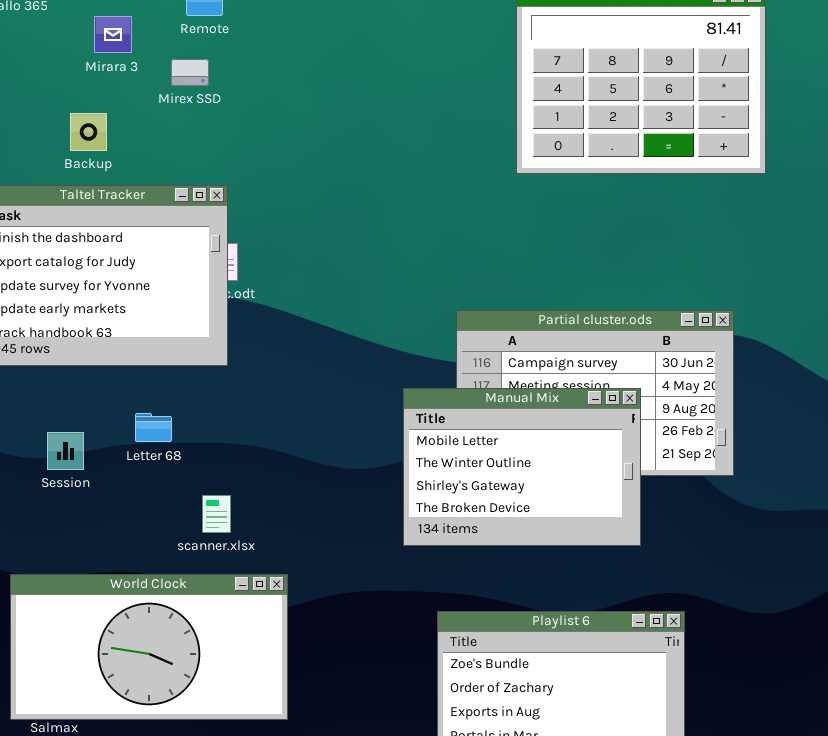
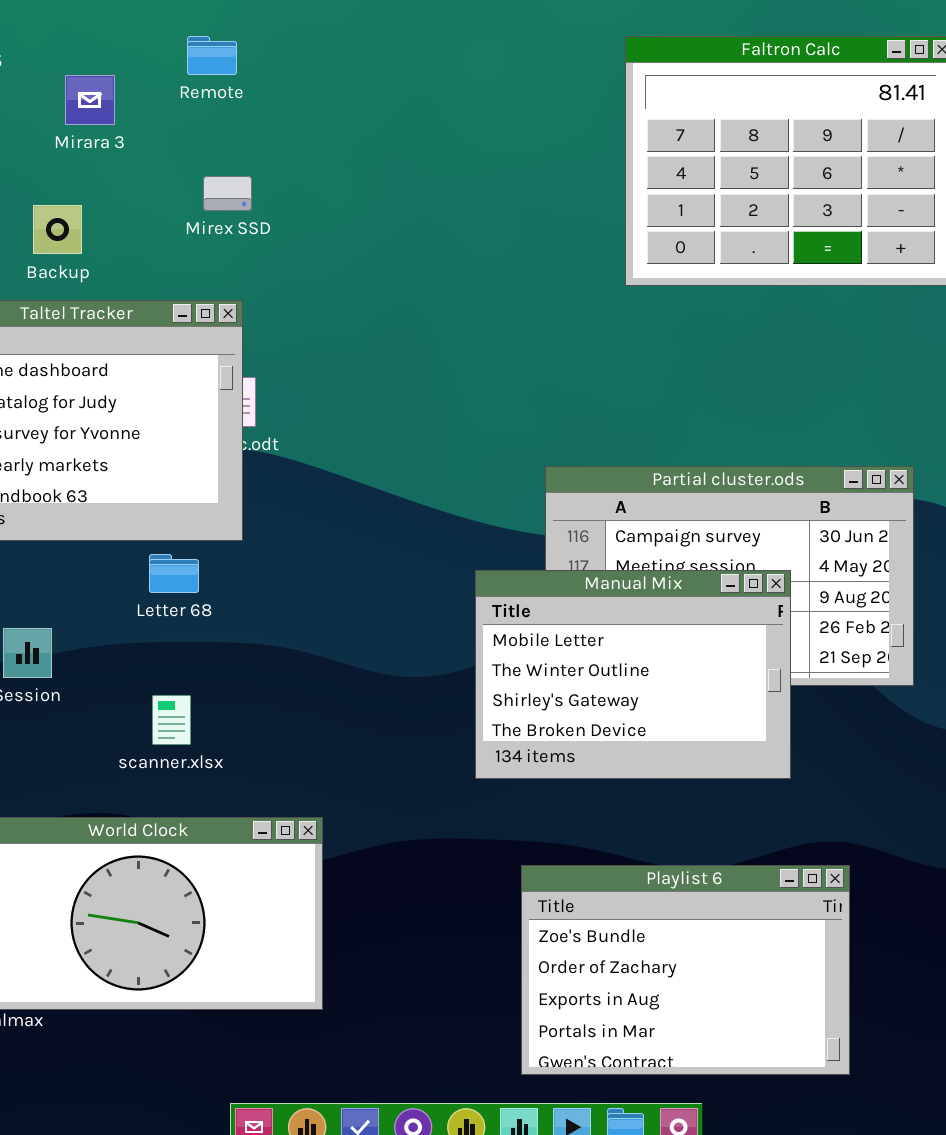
Mirex SSD: [171,59,209,86] -> [203,176,252,211], moved
Letter 68: [135,413,172,442] -> [149,554,199,593], moved
scanner.xlsx: [202,495,231,533] -> [152,695,191,745], moved

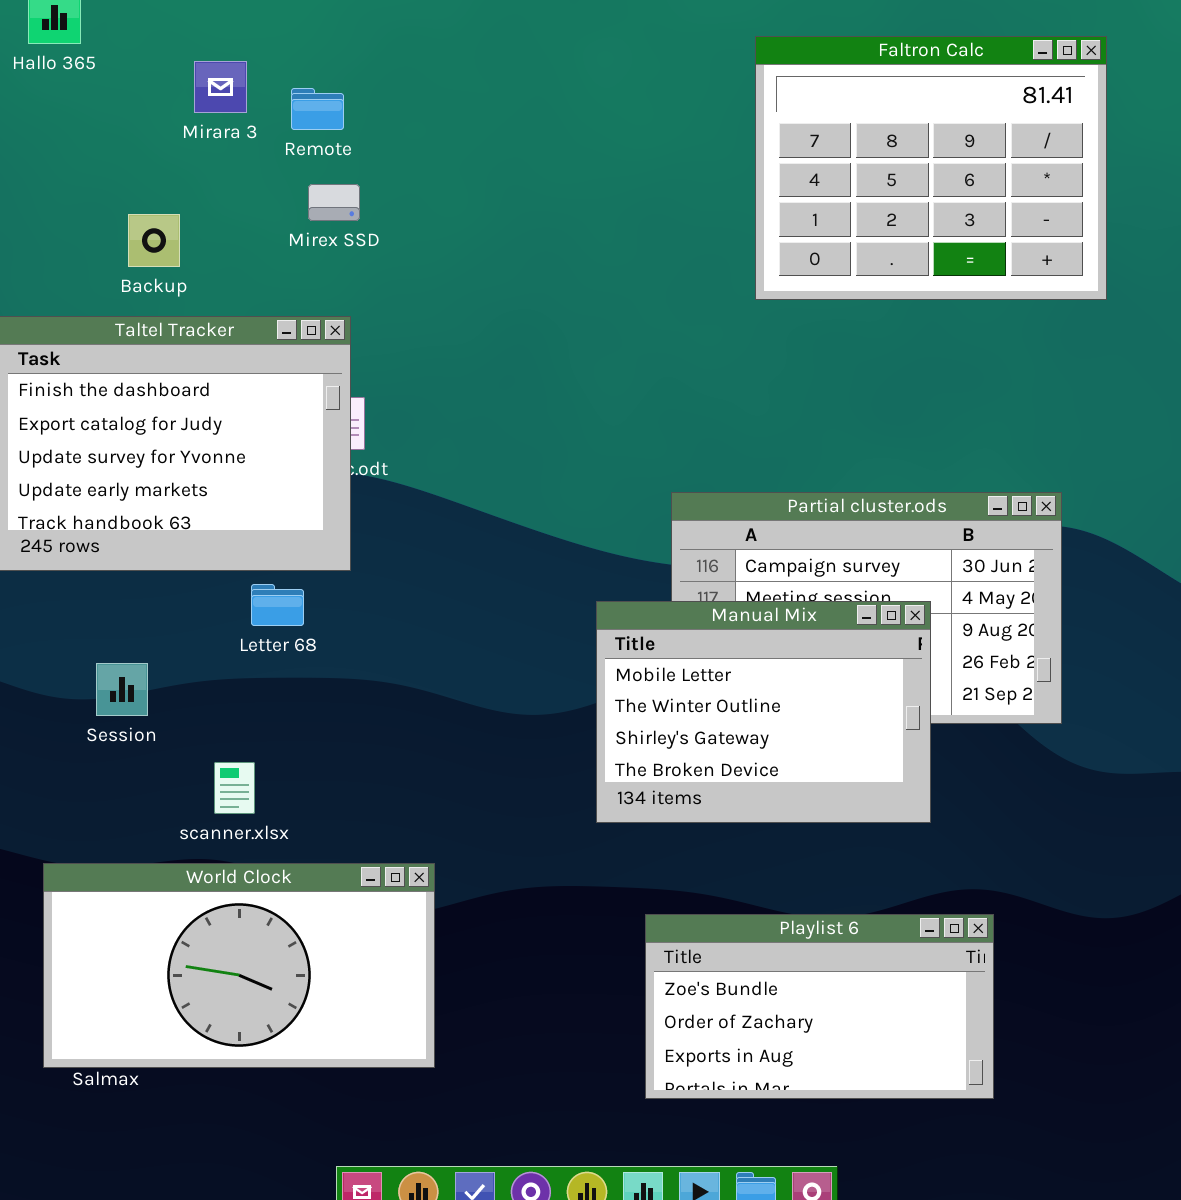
Remote: [187,36,237,75] -> [291,88,344,130], moved
Mirara 3: [65,75,115,125] -> [194,61,247,113], moved
scanner.xlsx: [152,695,191,745] -> [214,762,255,814], moved
Playlist 6: [521,865,850,1075] -> [645,914,994,1099], resized

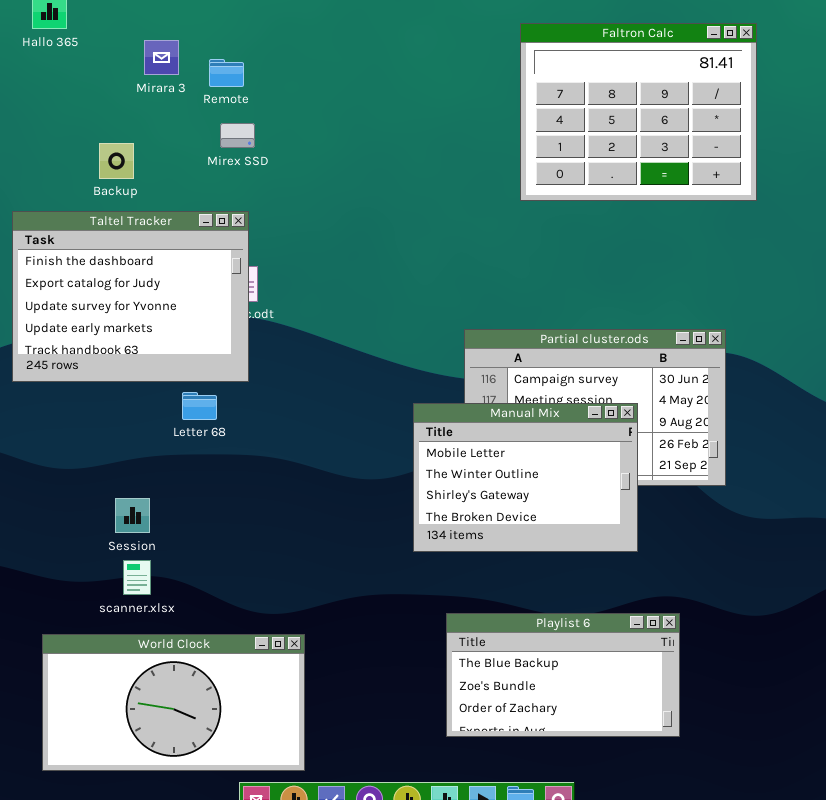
Session: [96,663,148,716] -> [115,498,150,533], moved
scanner.xlsx: [214,762,255,814] -> [123,560,151,595], moved
World Clock: [43,863,435,1068] -> [42,634,305,771], moved
Playlist 6: [645,914,994,1099] -> [446,613,680,737], scrolled up 1 row

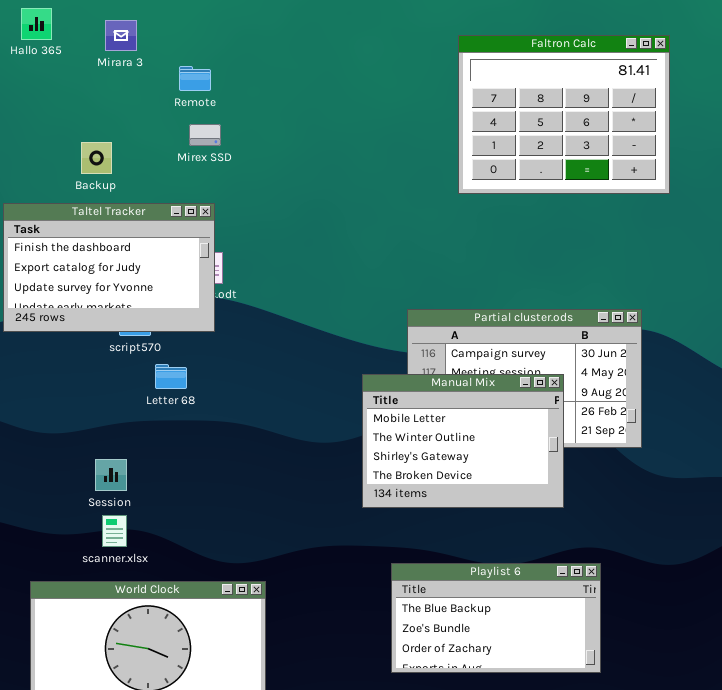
Mirara 3: [144,40,179,75] -> [105,20,137,51], moved
Taltel Tracker: [12,211,249,382] -> [3,203,215,332], resized

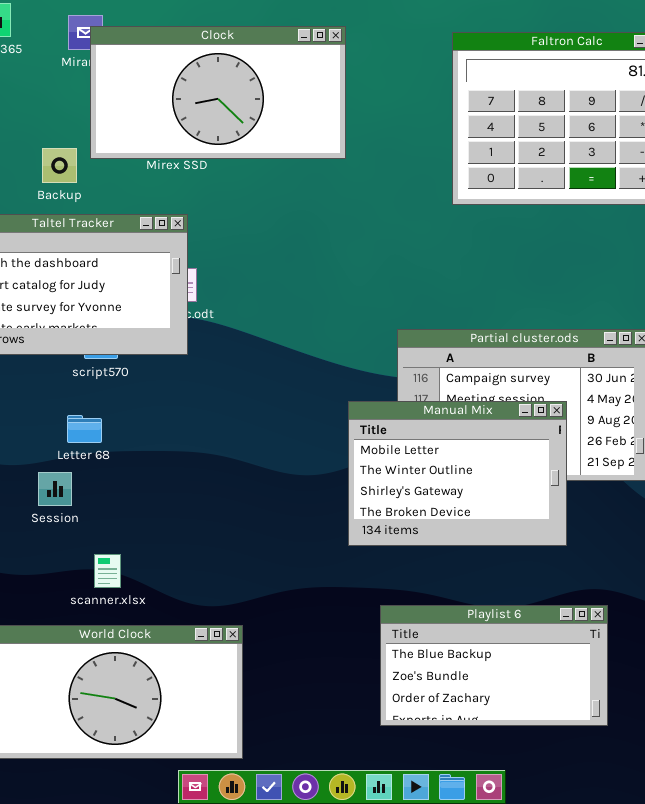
Clock: none -> [90,26,346,159], opened
Letter 68: [155,364,187,389] -> [67,415,102,443], moved
Session: [95,459,127,491] -> [38,472,72,506], moved
scanner.xlsx: [102,515,127,547] -> [94,554,121,588], moved

